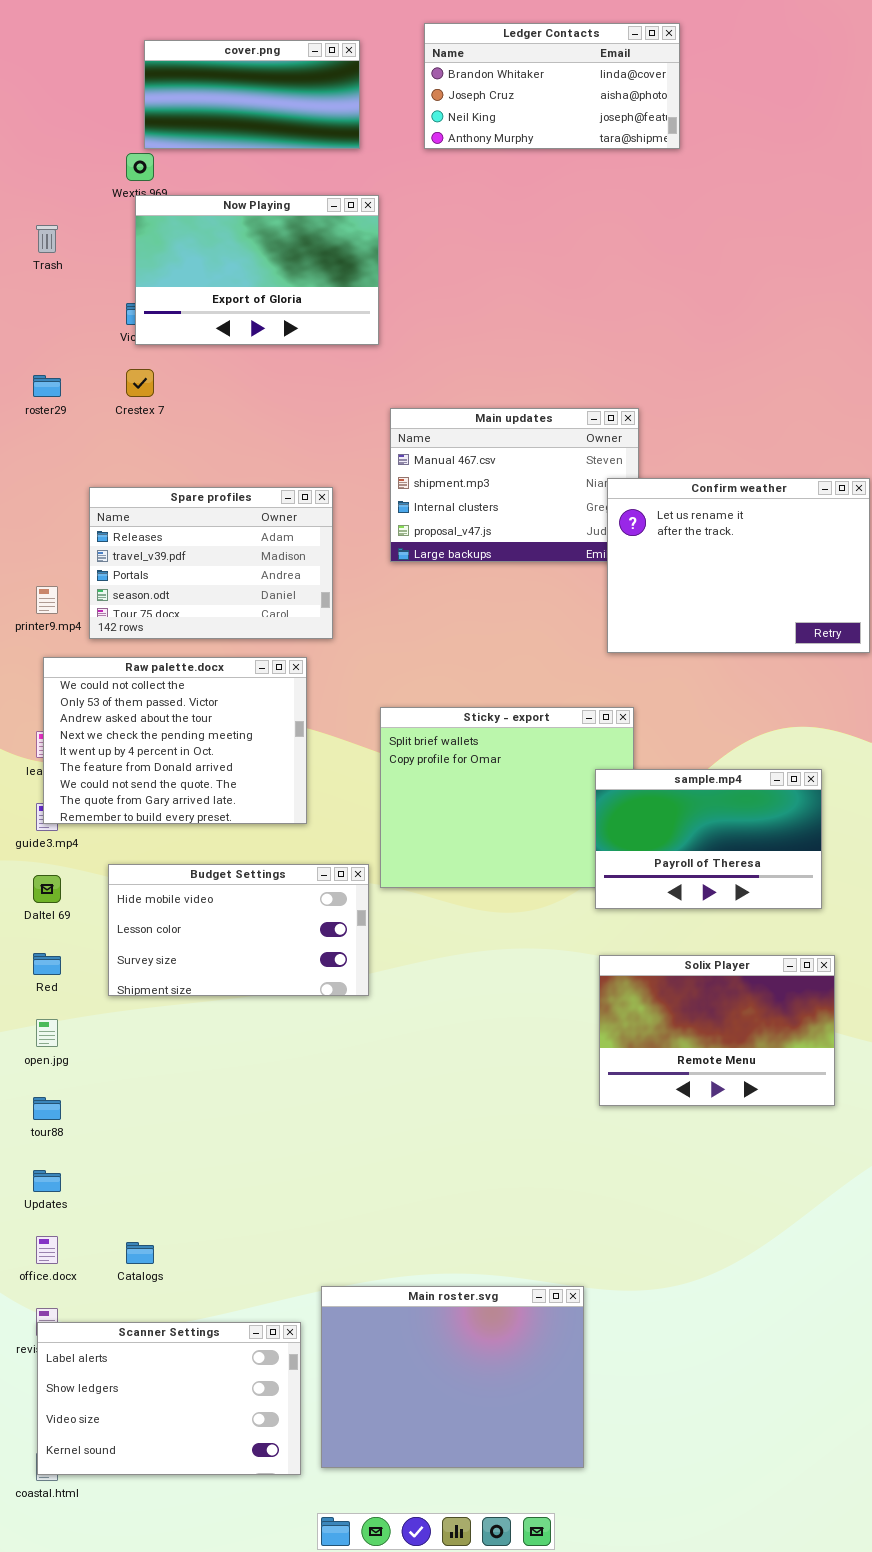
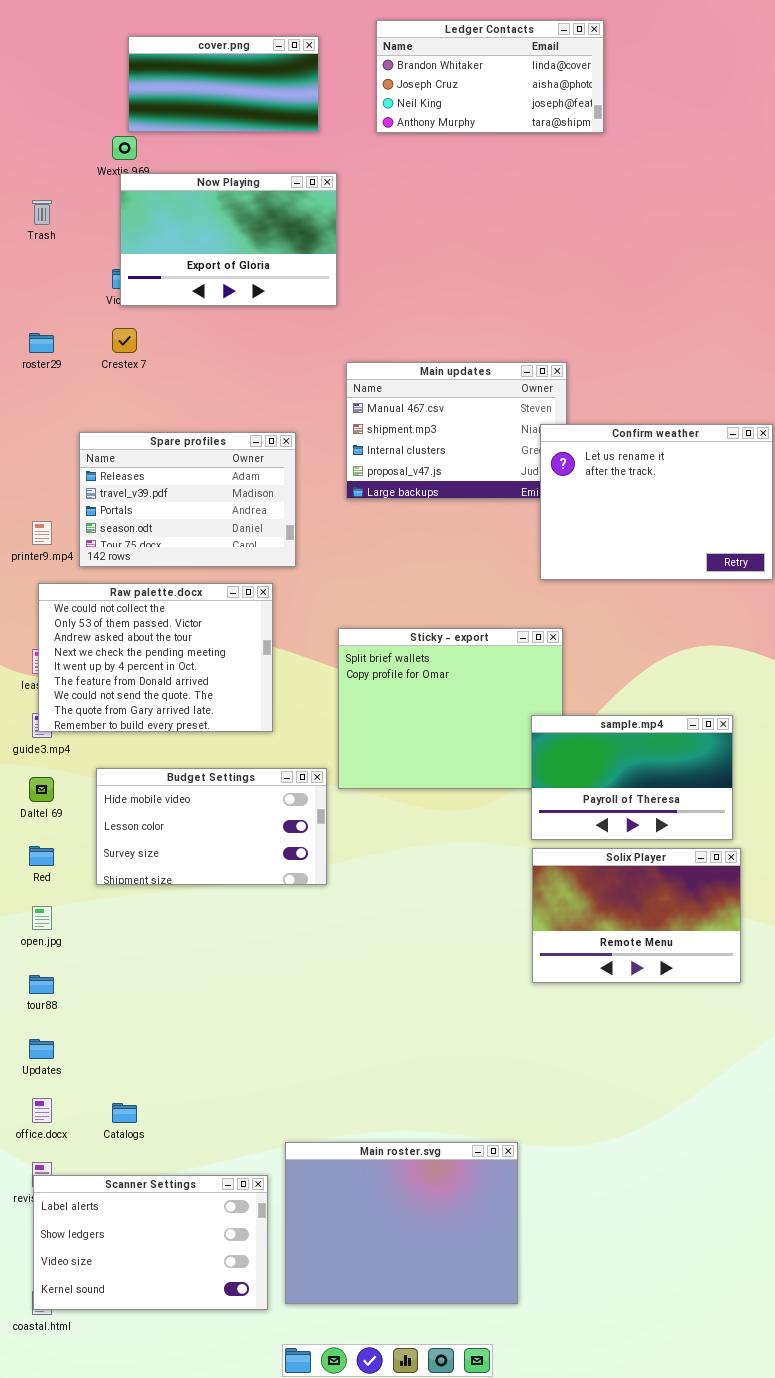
sample.mp4: [595,769,822,909] -> [531,715,733,840], moved

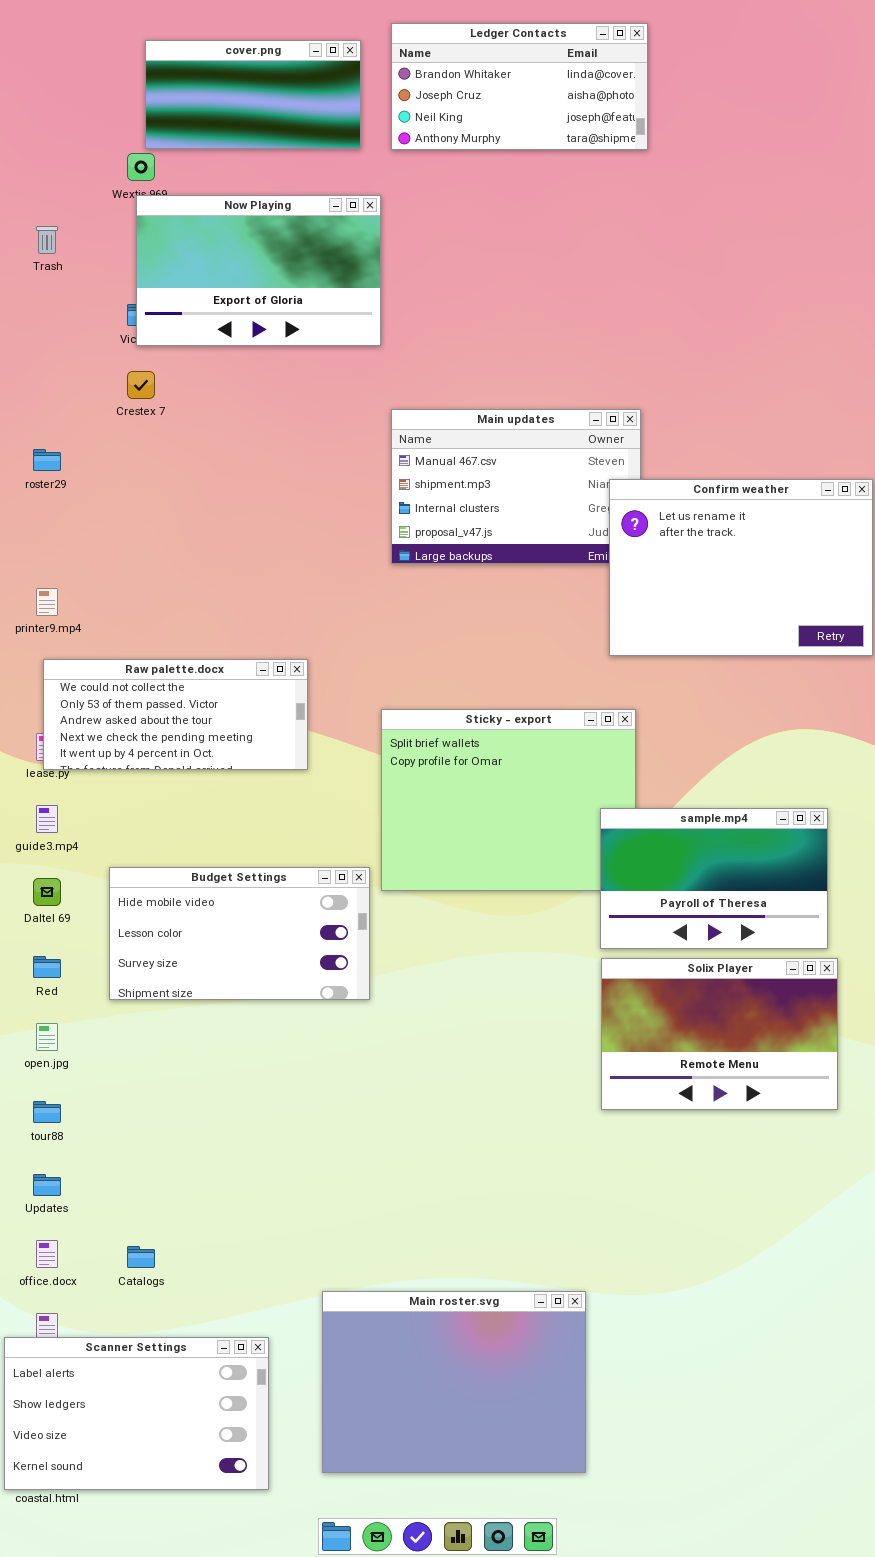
Ledger Contacts: [376,20,604,133] -> [391,23,648,150], moved
roster29: [29,333,54,353] -> [33,449,61,471], moved
Spare profiles: [79,432,296,567] -> none, closed
Raw palette.docx: [38,583,273,732] -> [43,659,308,770], resized
Scanner Settings: [33,1175,268,1310] -> [4,1337,269,1490], moved

